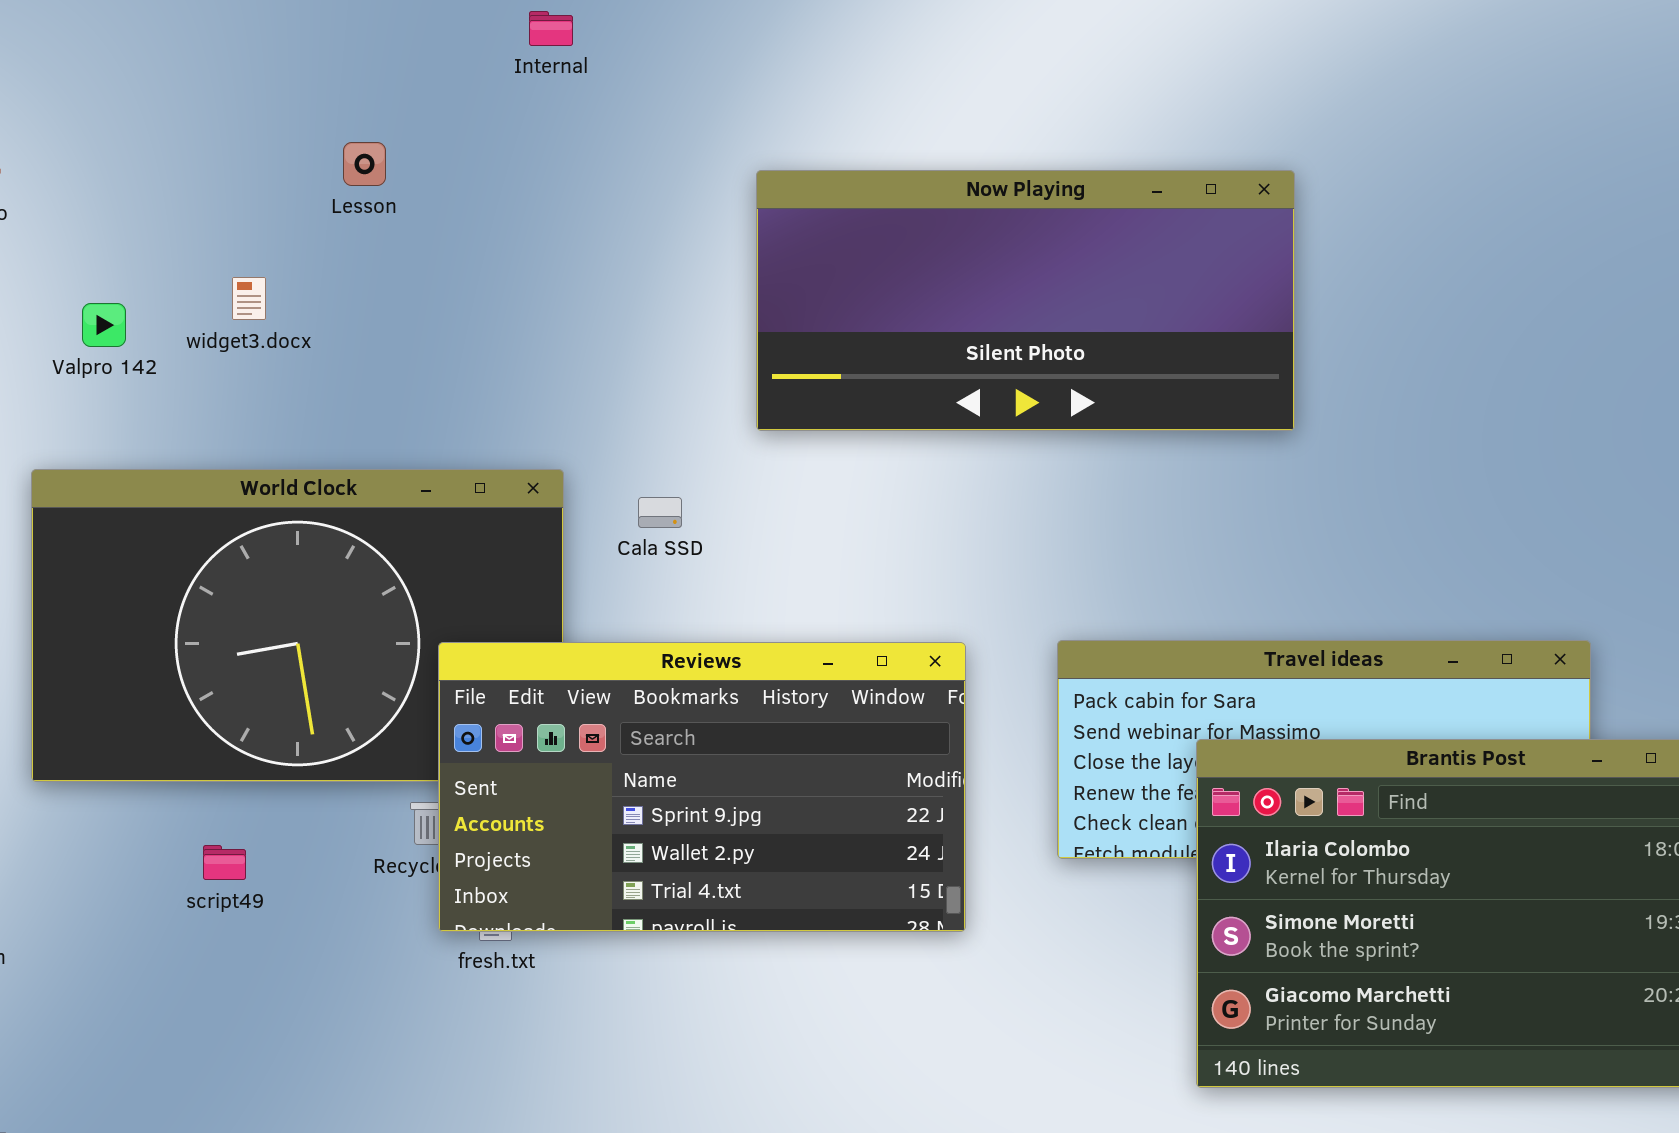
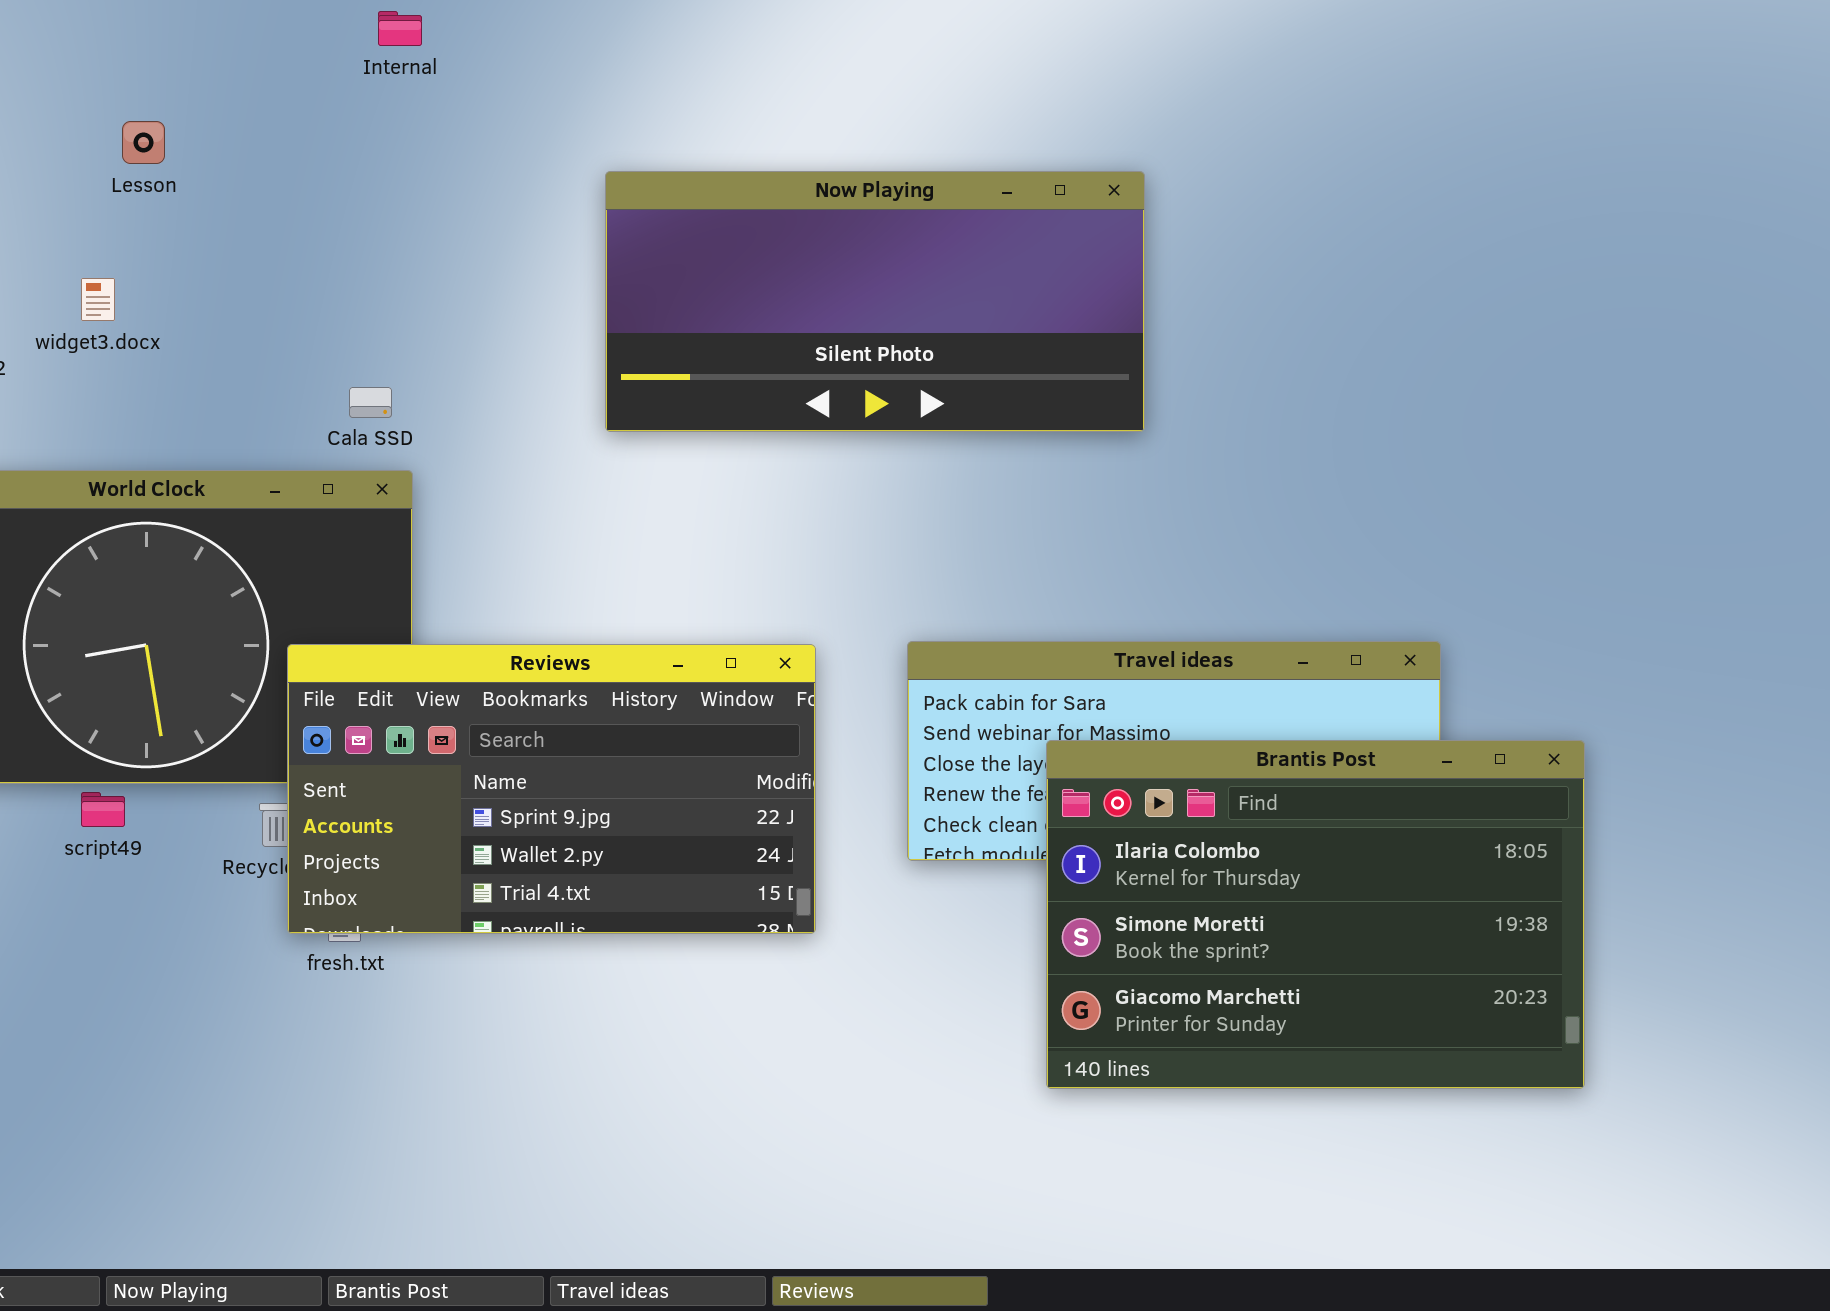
Lesson: [343,142,386,186] -> [122,121,165,164], moved
Cala SSD: [638,497,682,528] -> [349,387,392,418], moved
script49: [203,845,246,880] -> [81,792,125,827], moved

